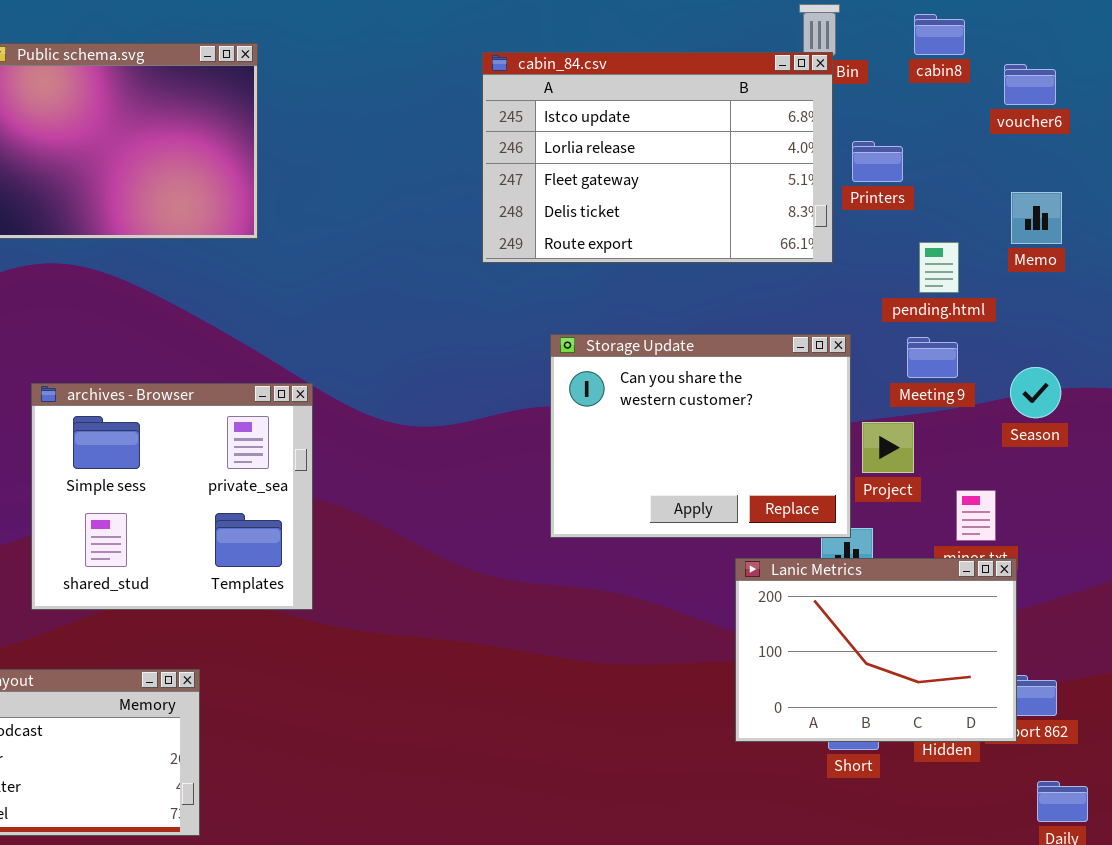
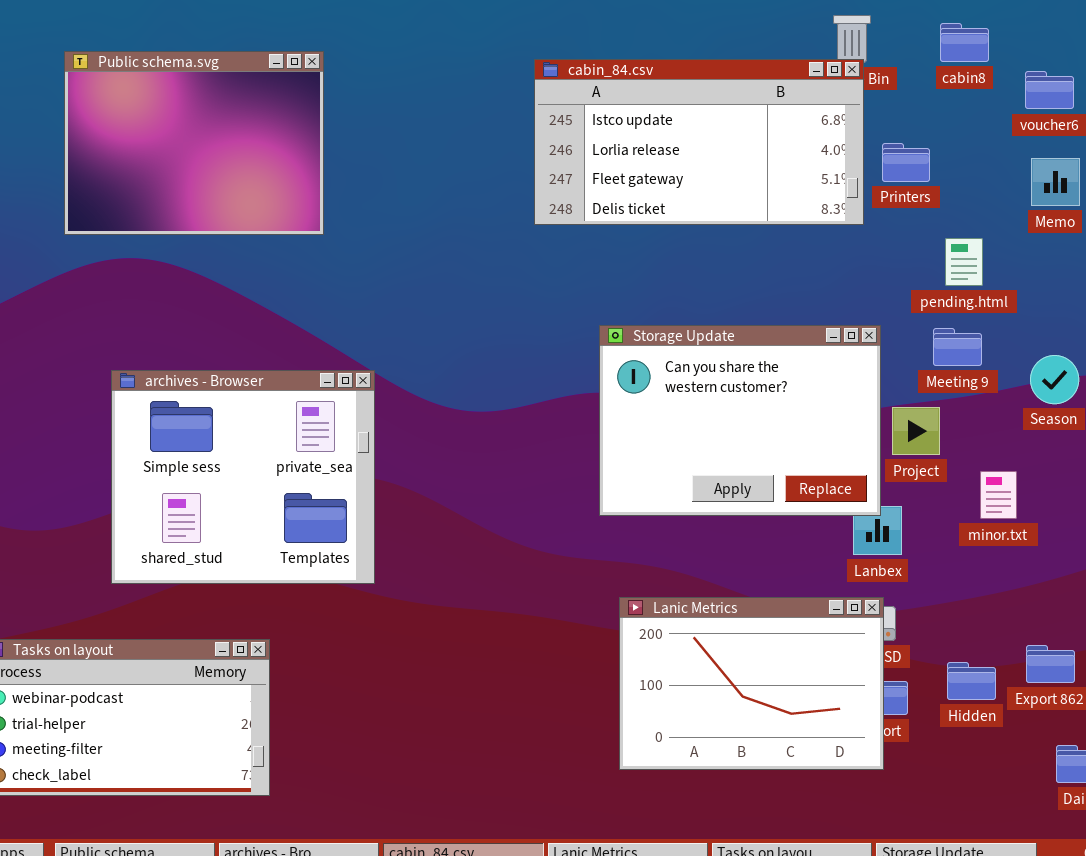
cabin_84.csv: [482,52,833,263] -> [534,59,864,225], resized
Memo: [1011,192,1062,244] -> [1031,158,1080,206], moved
Lanic Metrics: [735,558,1017,742] -> [619,597,884,770], moved

